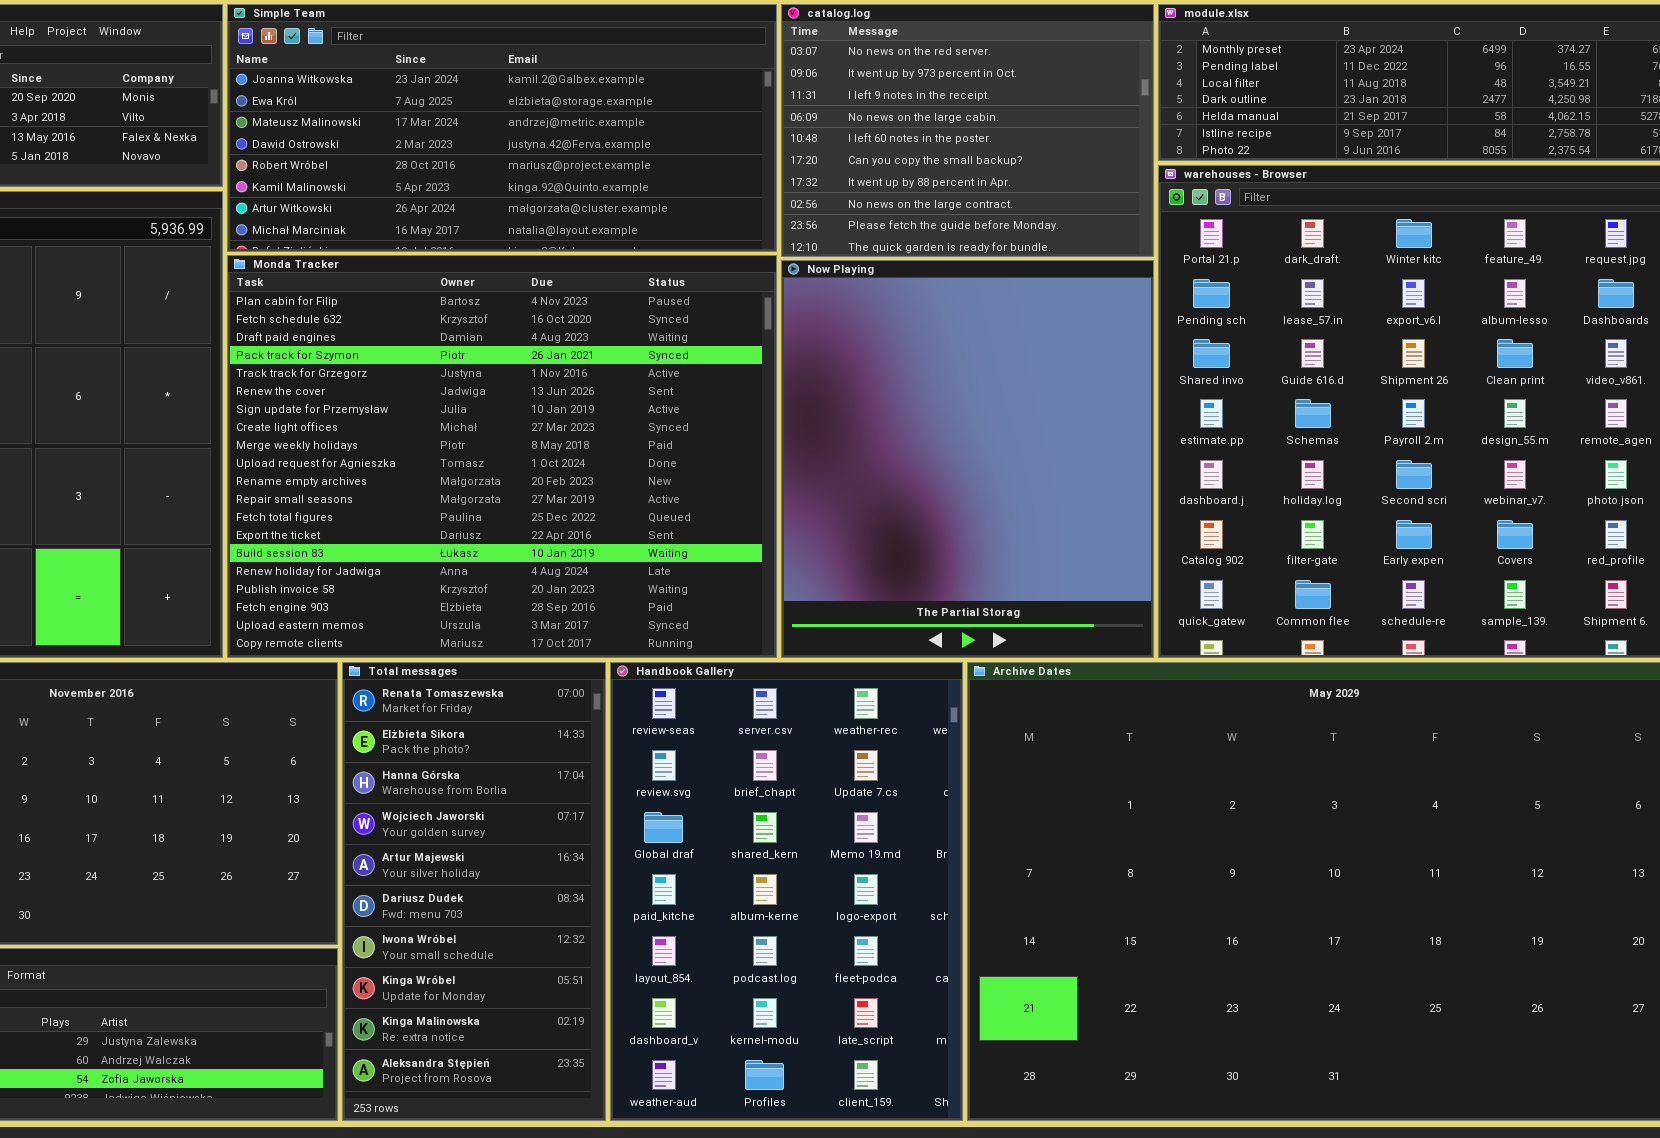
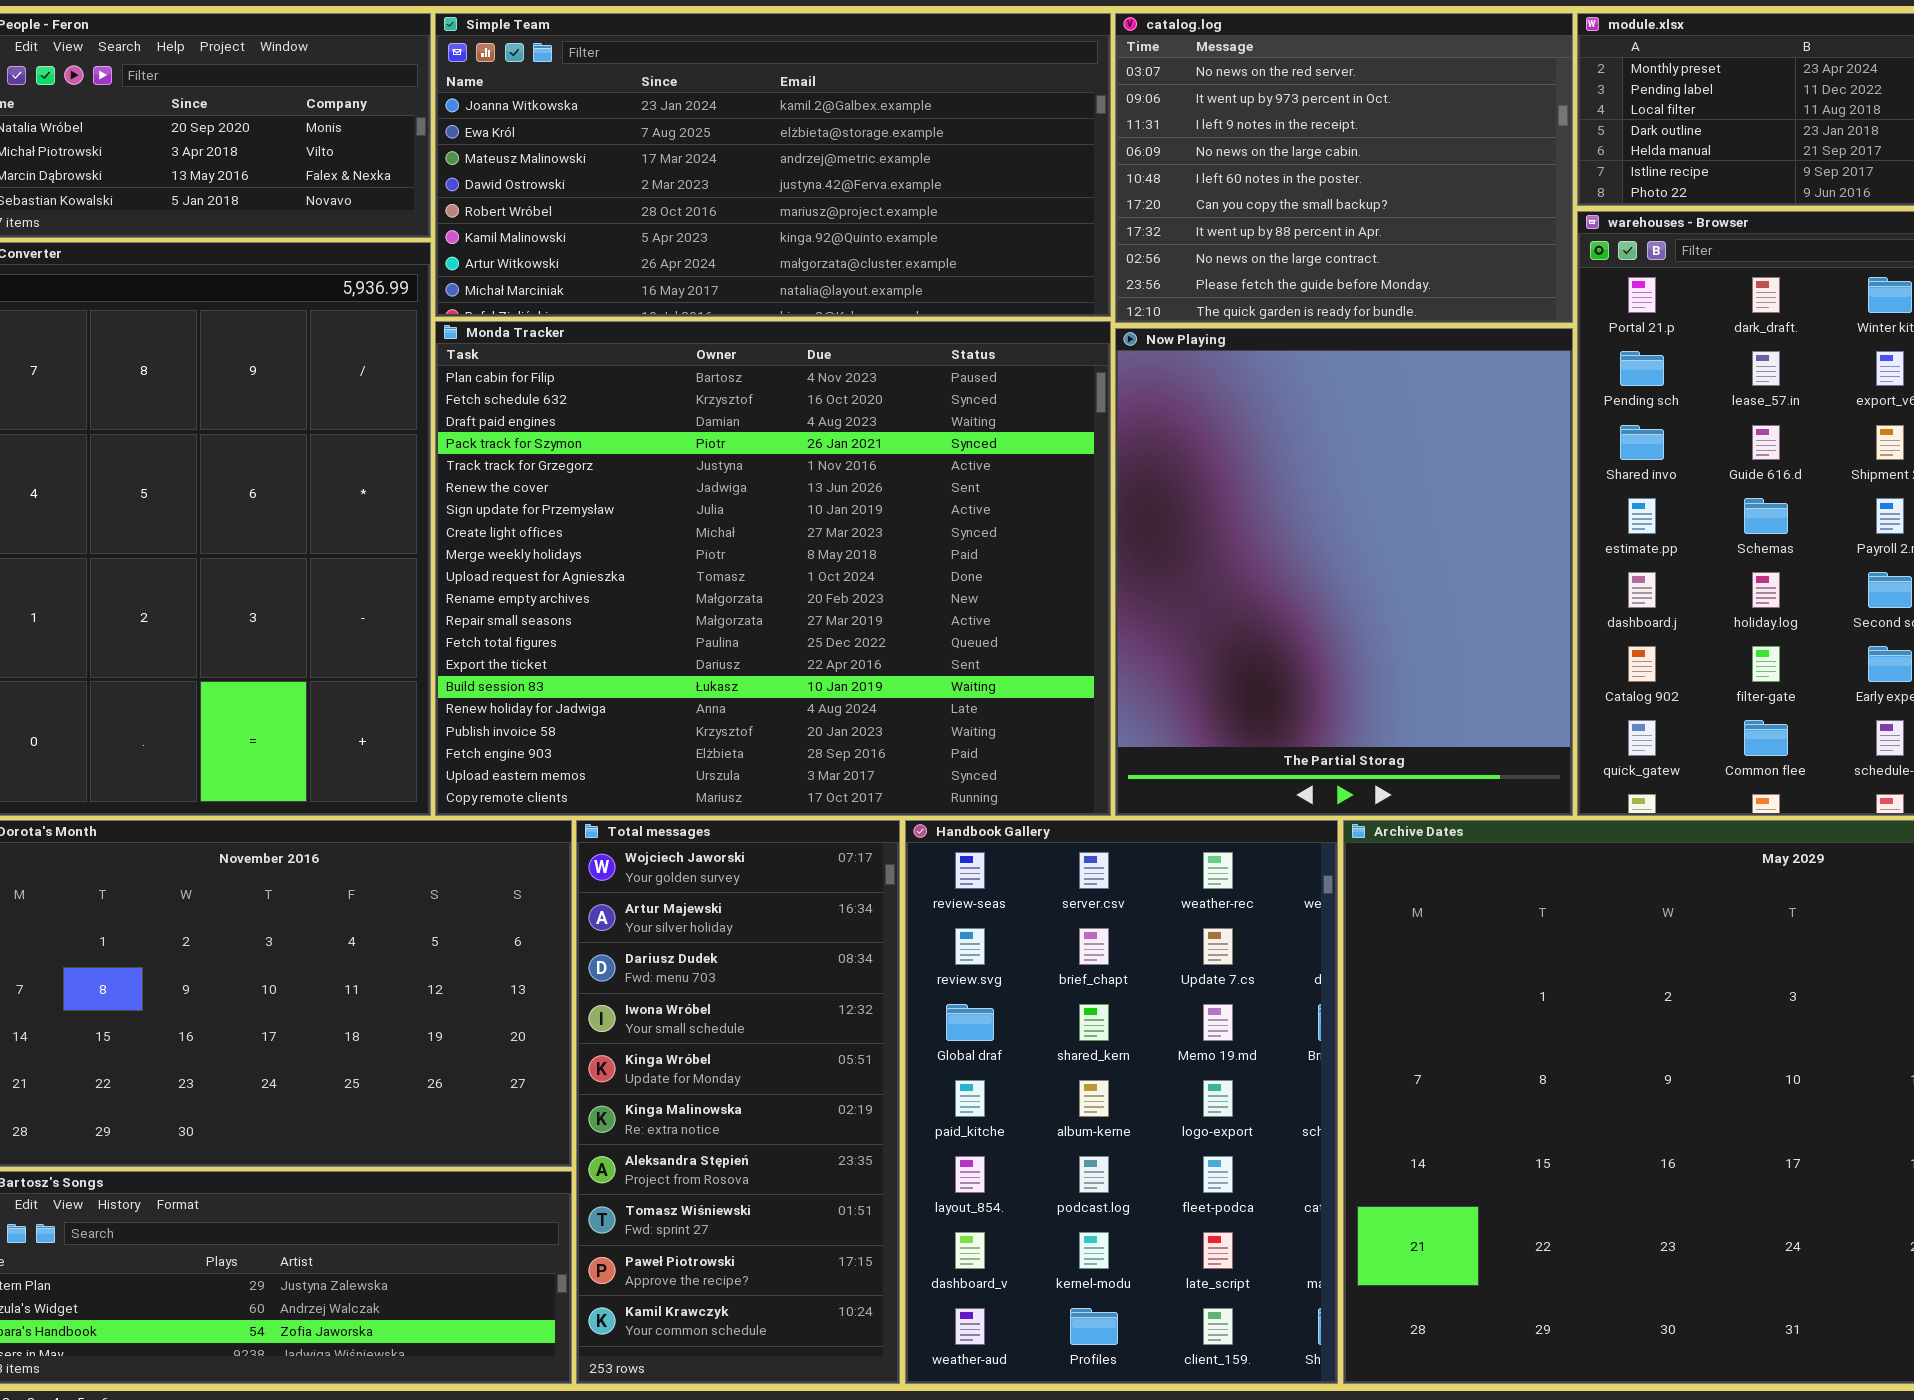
Total messages: [342,662,606,1121] -> [576,820,900,1384], scrolled down 3 rows

